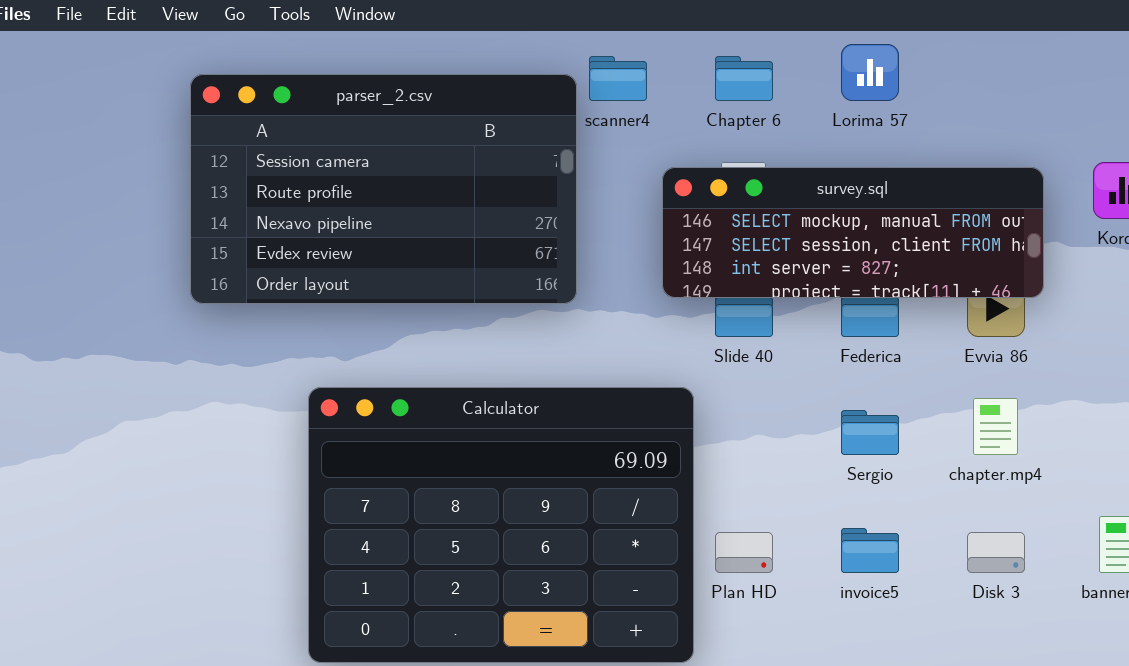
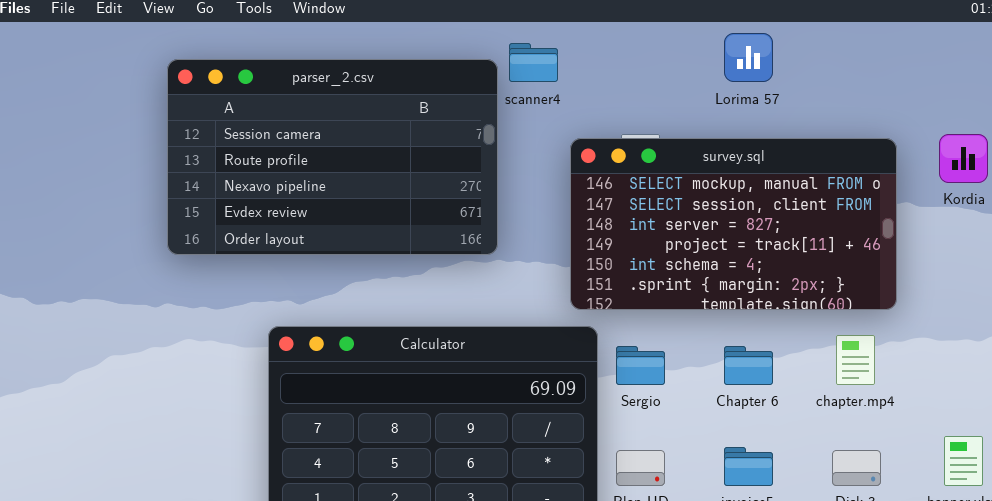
Chapter 6: [715,56,773,101] -> [724,346,773,385], moved
survey.sql: [662,167,1044,298] -> [570,138,897,310], resized
Sergio: [841,410,899,455] -> [616,346,665,385], moved

